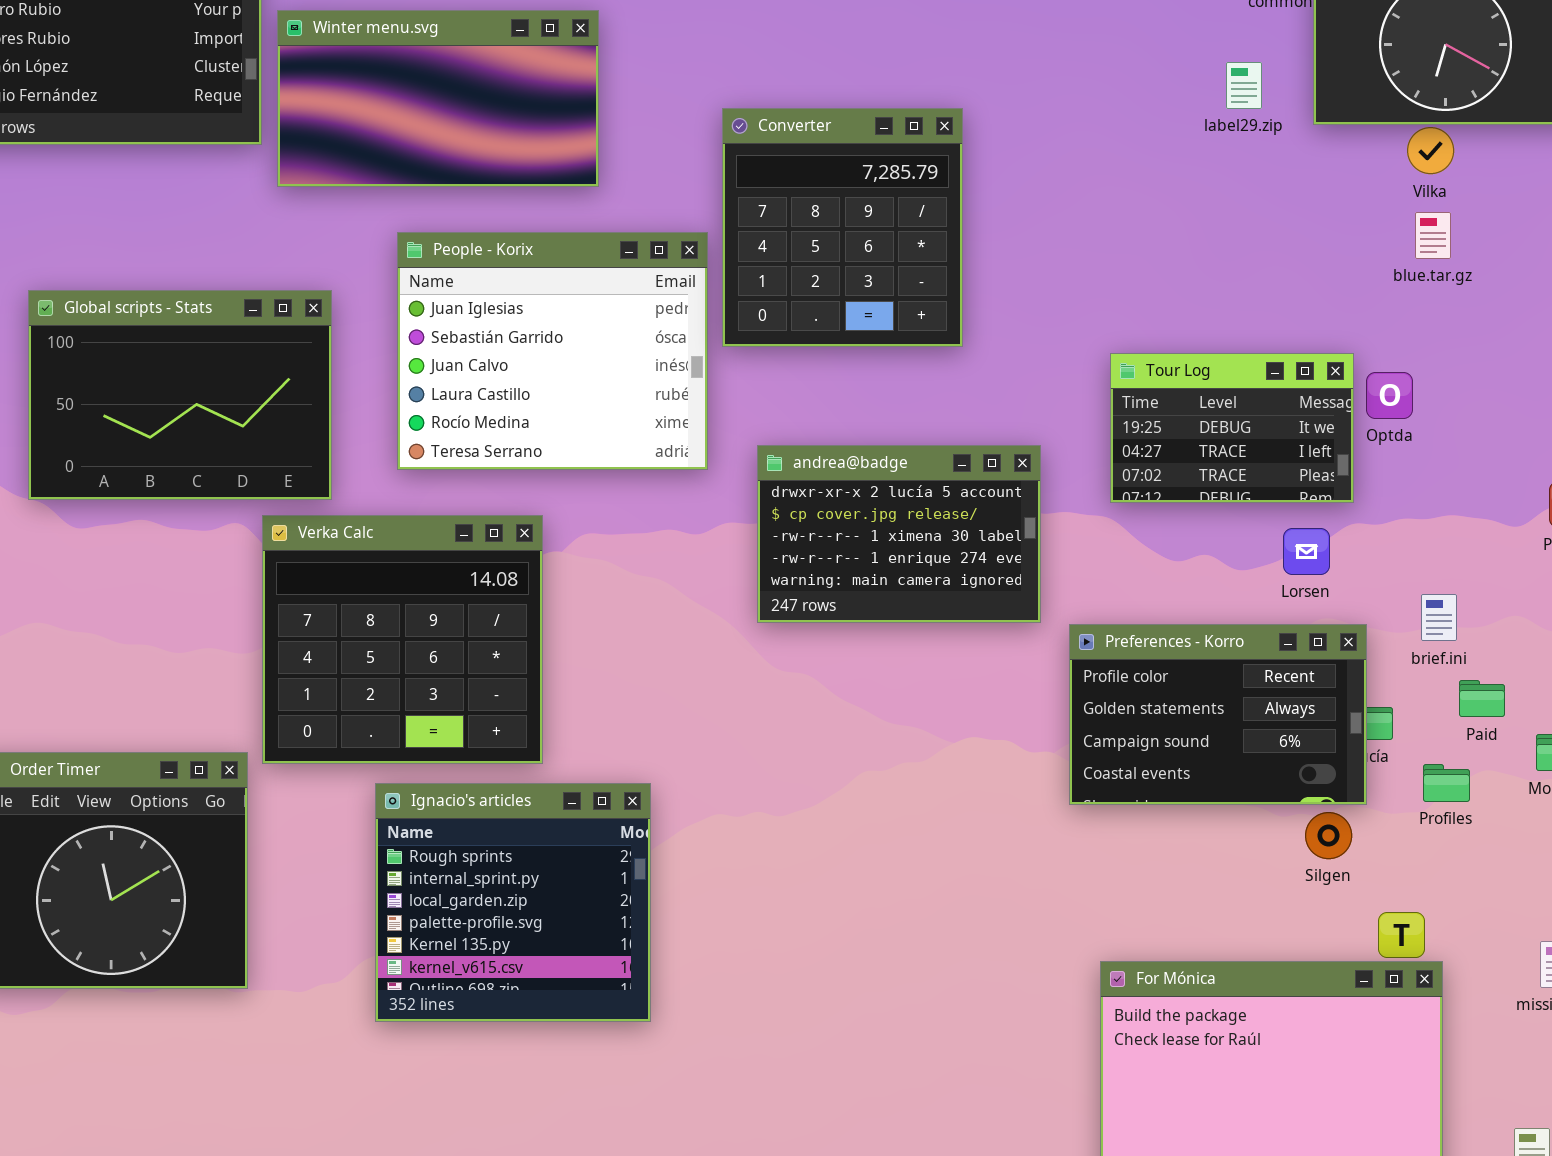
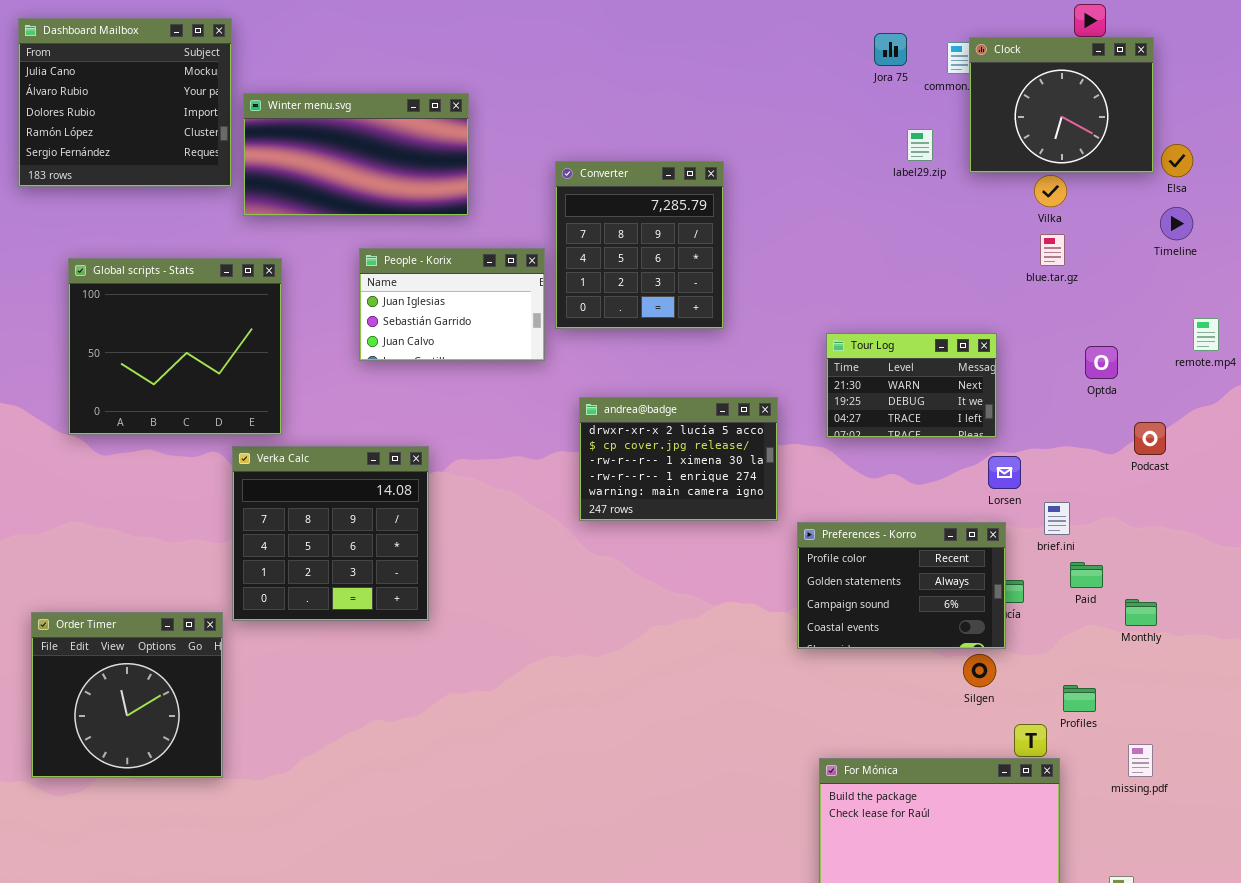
People - Korix: [397,232,708,470] -> [359,248,545,361], resized
Global scripts - Stats: [28,290,332,500] -> [68,258,282,435], resized
Tour Log: [1110,353,1354,503] -> [826,333,997,438], scrolled up 1 row
Optda: [1366,372,1413,419] -> [1085,346,1118,379], moved
Lorsen: [1283,528,1330,575] -> [988,456,1021,489], moved
Profiles: [1423,764,1470,802] -> [1063,685,1096,712], moved
Ignacio's articles: [375,783,651,1022] -> none, closed

